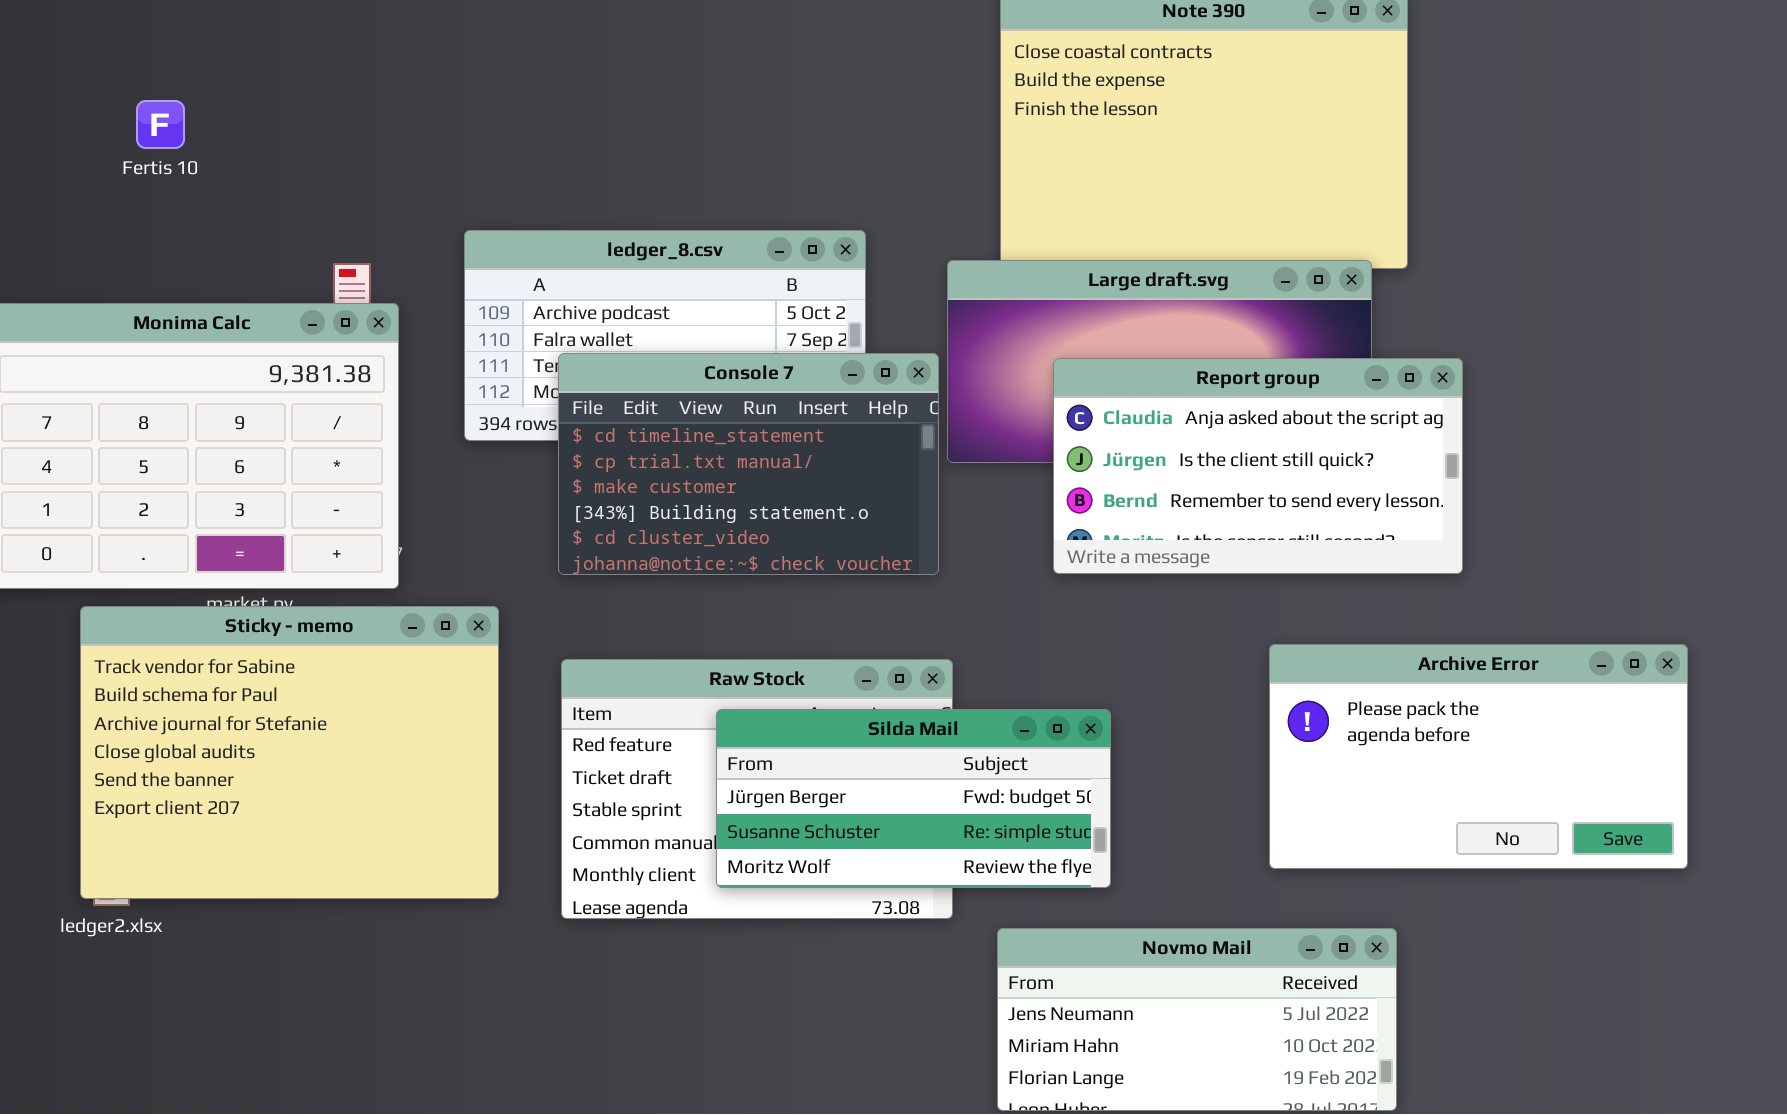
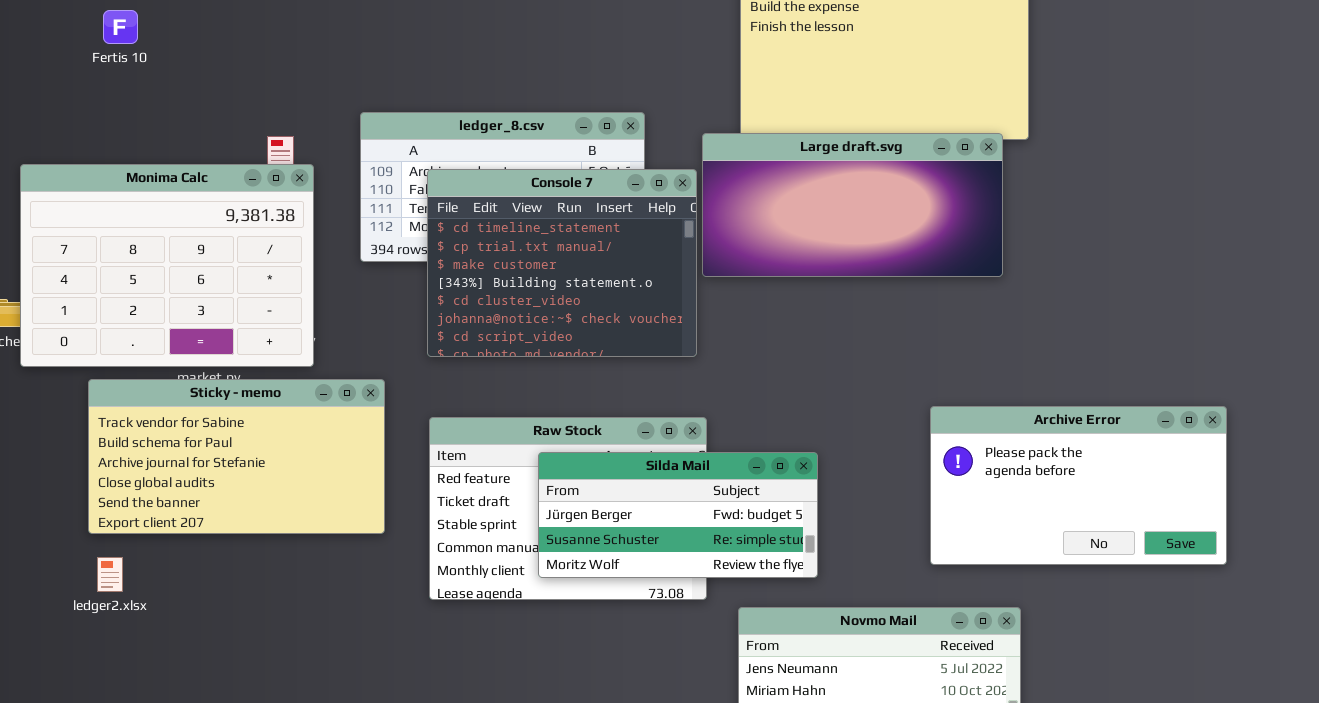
Fertis 10: [136,100,185,149] -> [103,10,138,44], moved
Console 7: [558,353,939,575] -> [427,169,697,357], resized
Report group: [1053,358,1463,574] -> none, closed
Sticky - memo: [80,606,499,899] -> [88,379,385,534], resized

